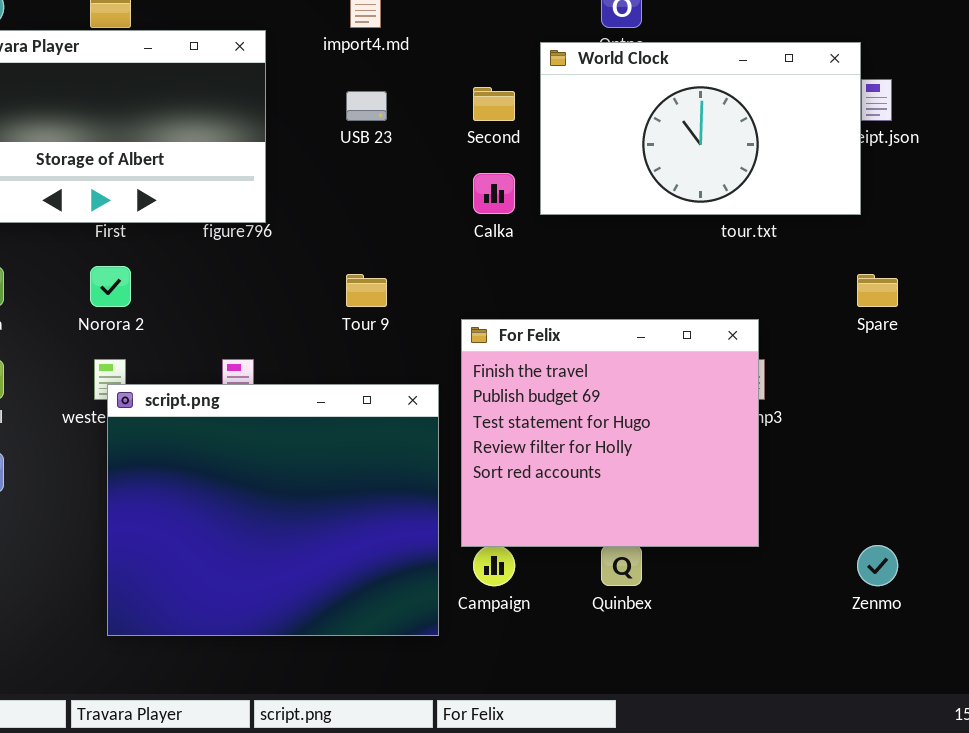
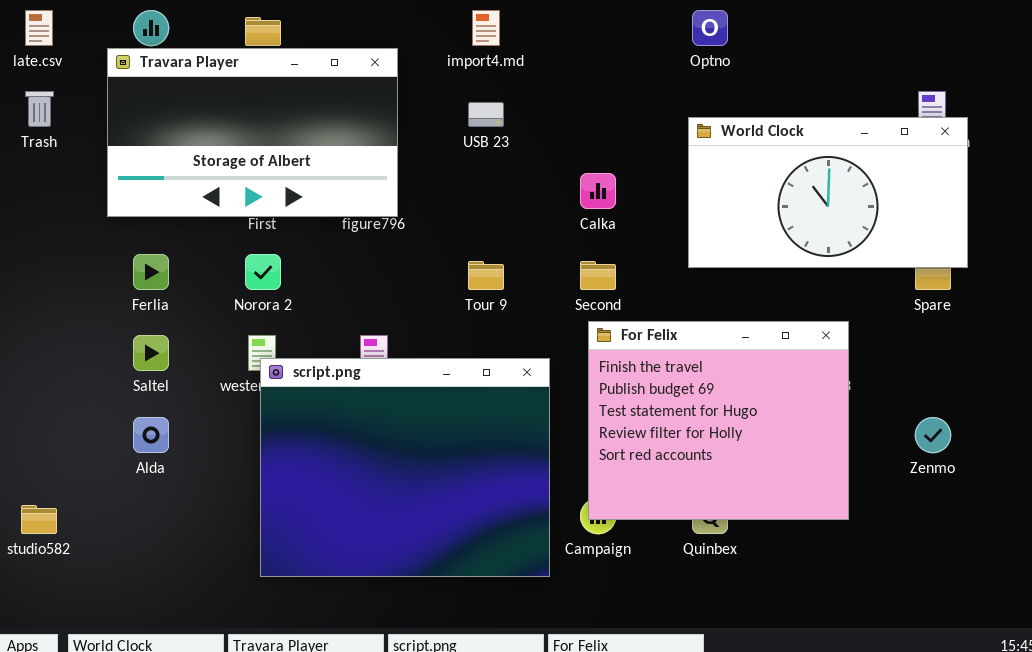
World Clock: [540,42,861,215] -> [688,117,968,268], moved
Second: [473,87,515,121] -> [580,261,616,290], moved
For Felix: [461,319,759,547] -> [588,321,849,520], moved
Zenmo: [857,545,898,586] -> [915,417,951,453], moved

